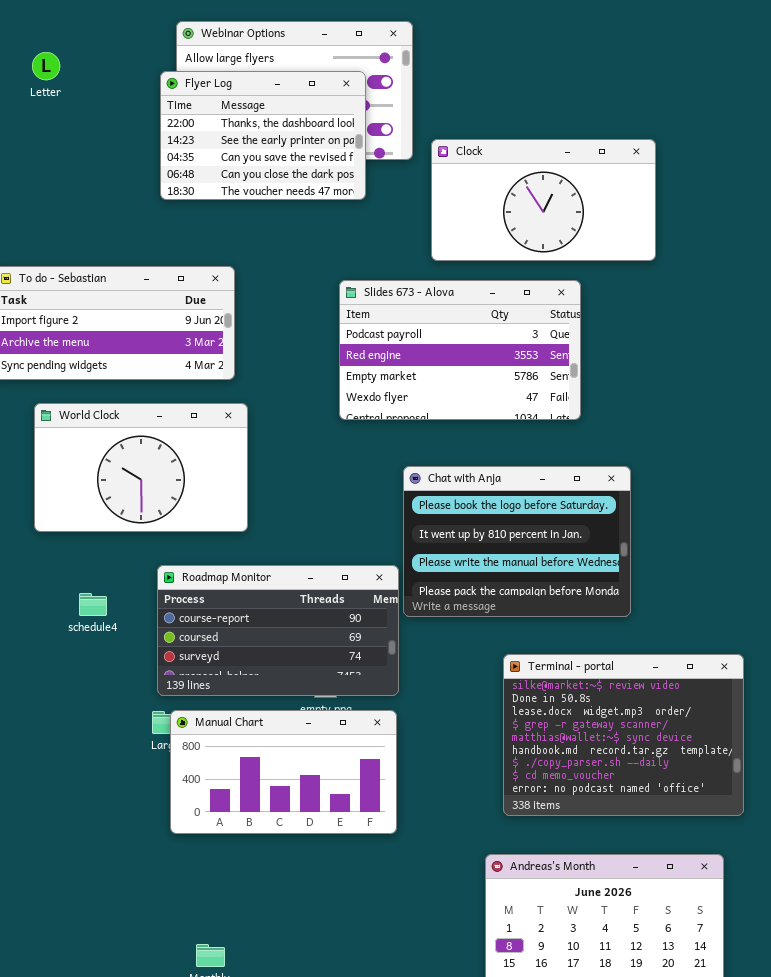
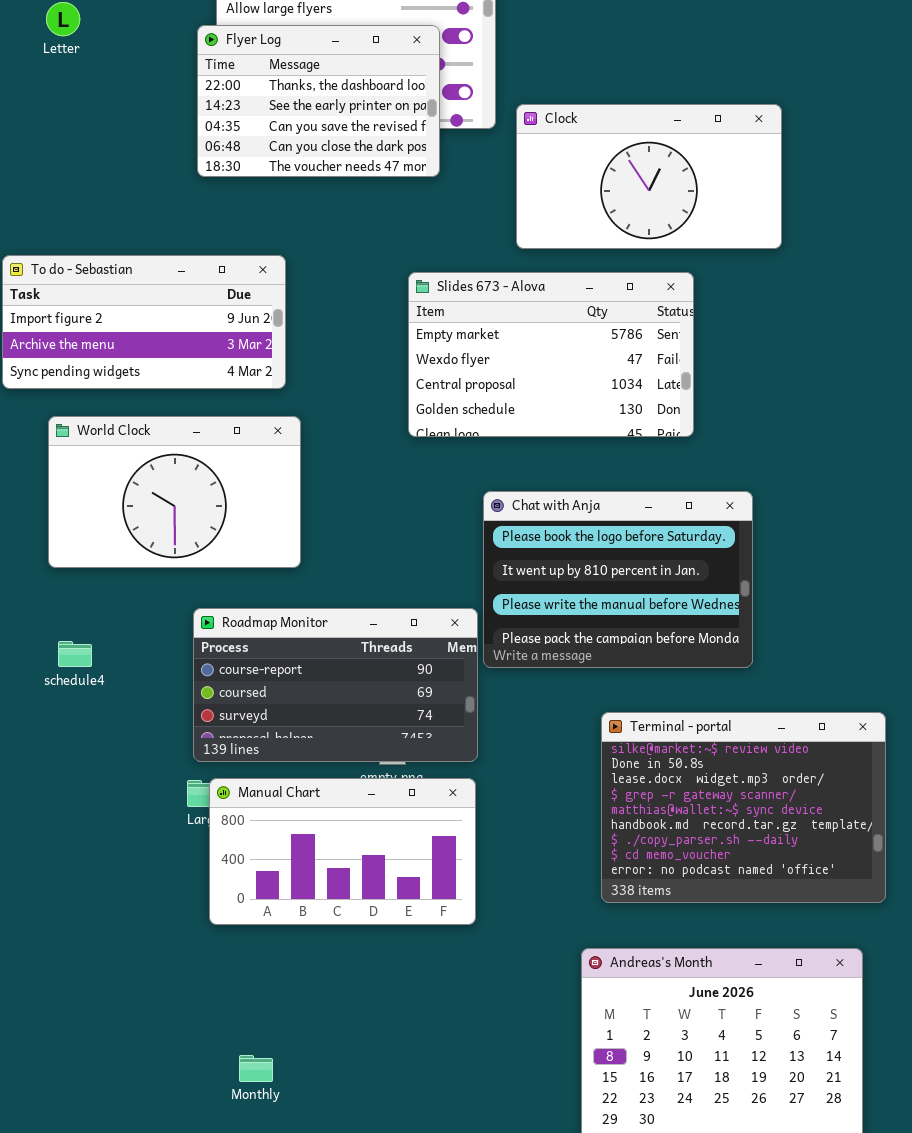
Slides 673 - Alova: [339,280,581,420] -> [408,272,694,437], scrolled down 2 rows
schedule4: [79,593,107,616] -> [58,641,92,667], moved

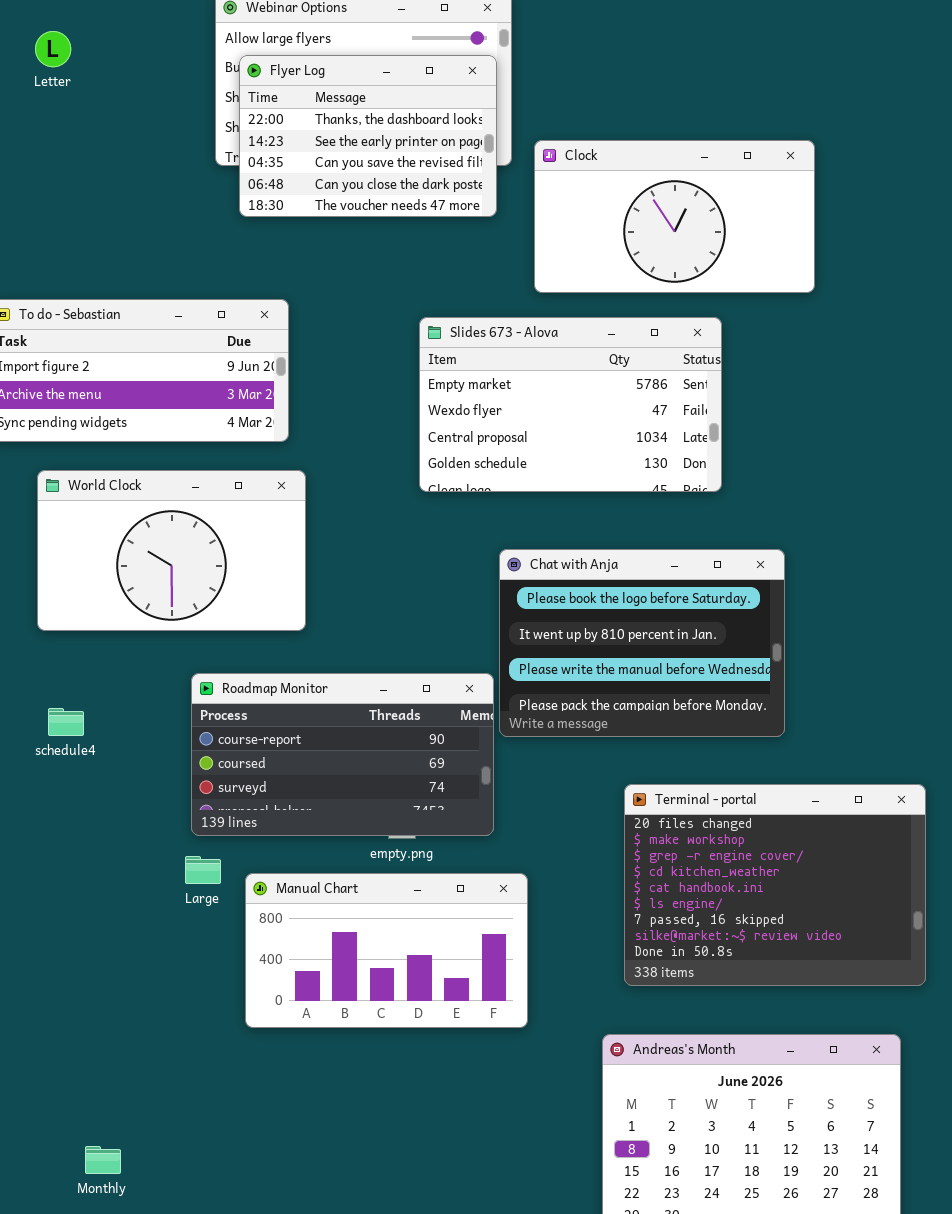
Flyer Log: [197,25,440,177] -> [239,55,497,217], moved
Terminal - portal: [601,712,886,903] -> [624,784,926,986], scrolled up 7 rows
Manual Chart: [209,778,476,925] -> [245,873,528,1028], moved
Monthly: [239,1055,273,1082] -> [85,1146,121,1174], moved

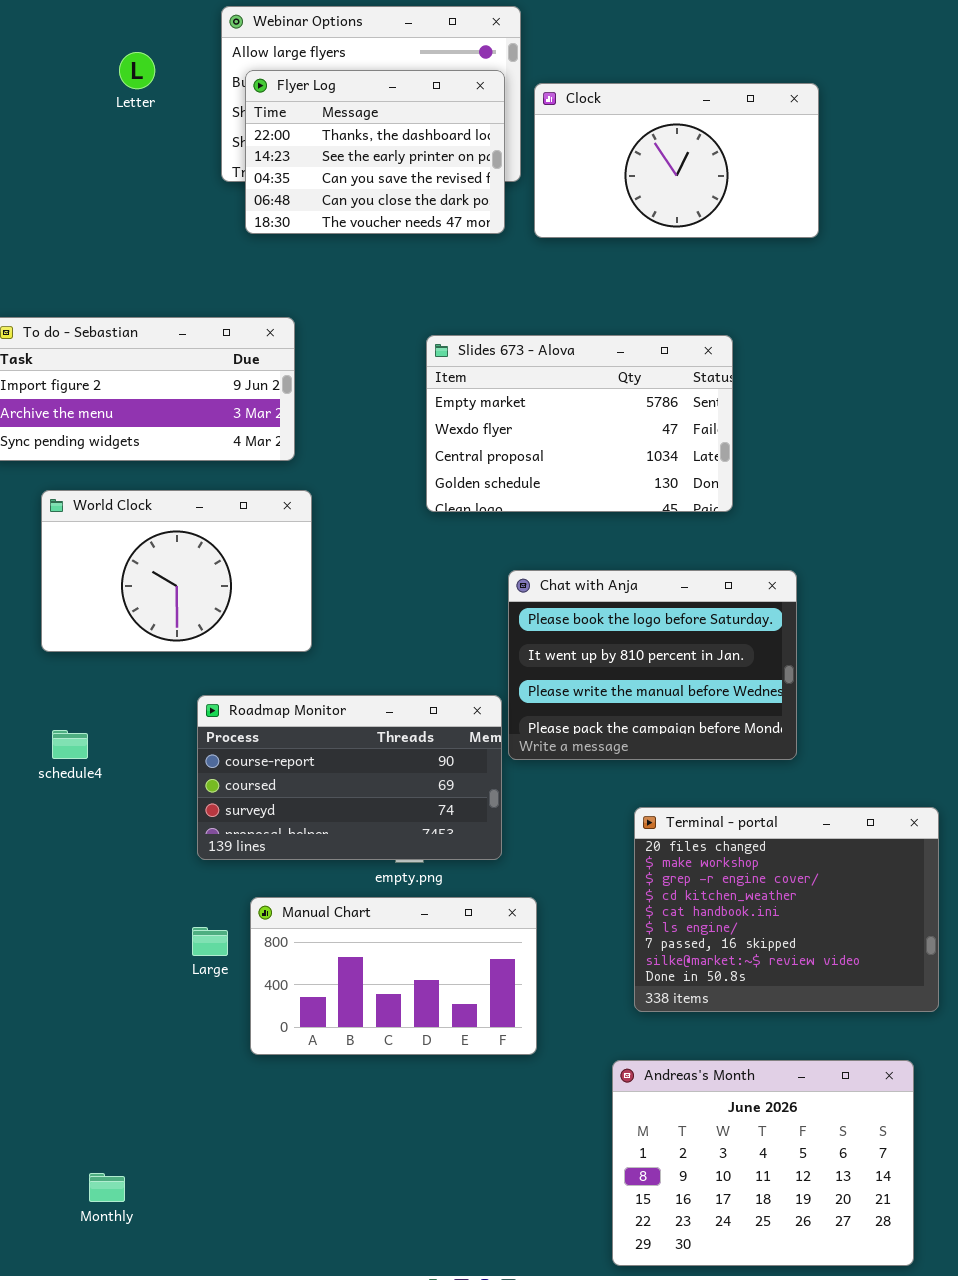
Letter: [35,31,71,67] -> [119,52,155,89], moved
Clock: [534,140,815,293] -> [534,83,819,238], moved
Large: [185,856,221,884] -> [192,927,228,956], moved

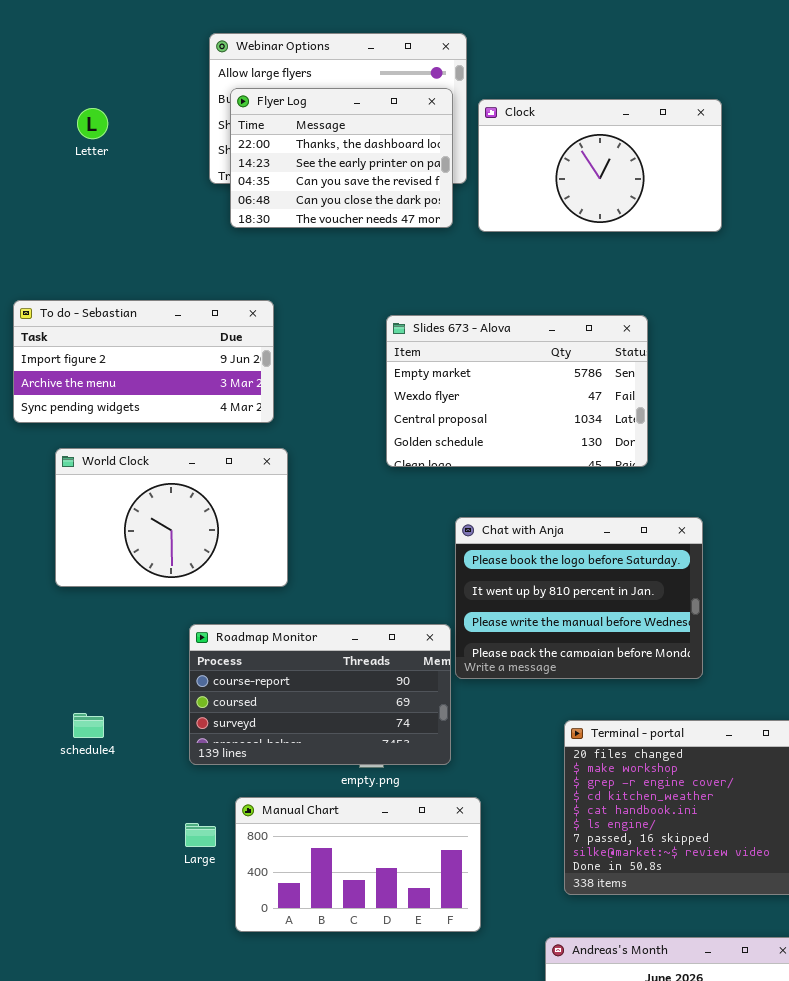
Letter: [119,52,155,89] -> [77,108,108,139], moved
schedule4: [52,730,88,759] -> [73,713,104,738], moved

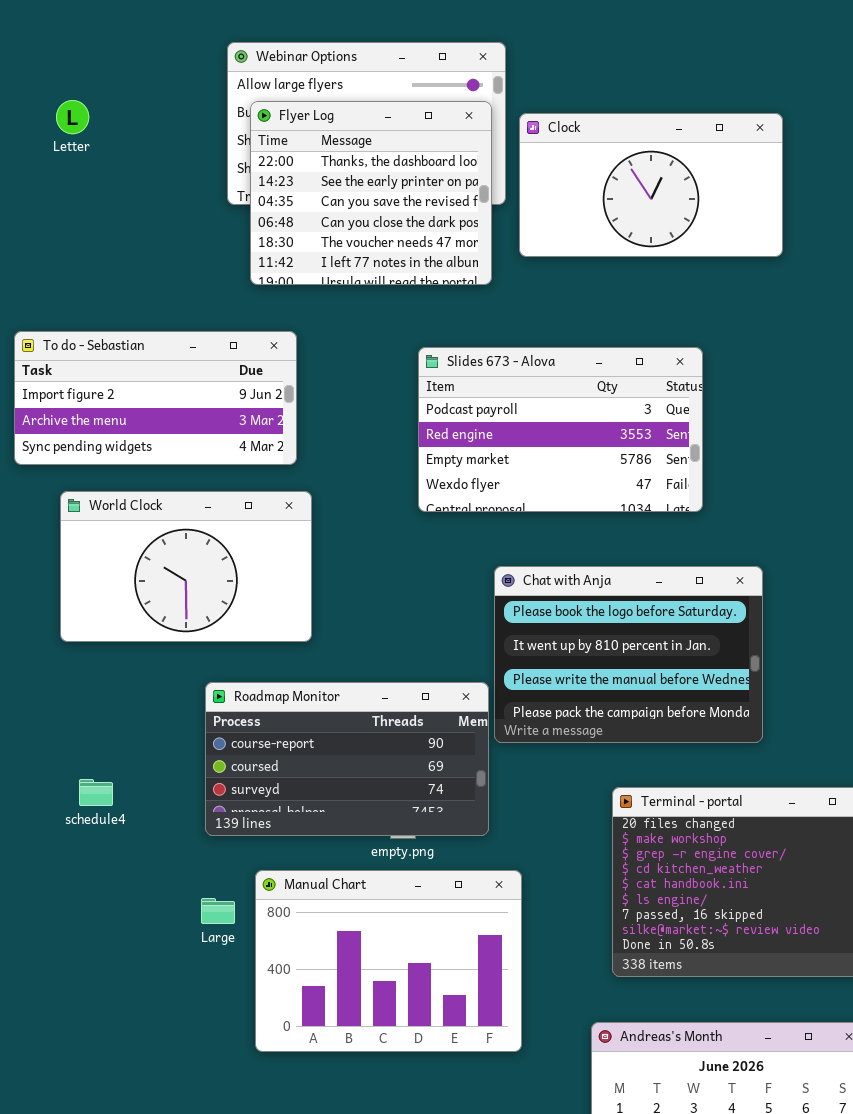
Flyer Log: [230,88,453,228] -> [250,101,492,285], resized
Letter: [77,108,108,139] -> [56,100,89,134], moved
Slides 673 - Alova: [386,315,648,467] -> [418,347,703,512], scrolled up 2 rows
Manual Chart: [235,797,481,932] -> [255,870,522,1052], resized

